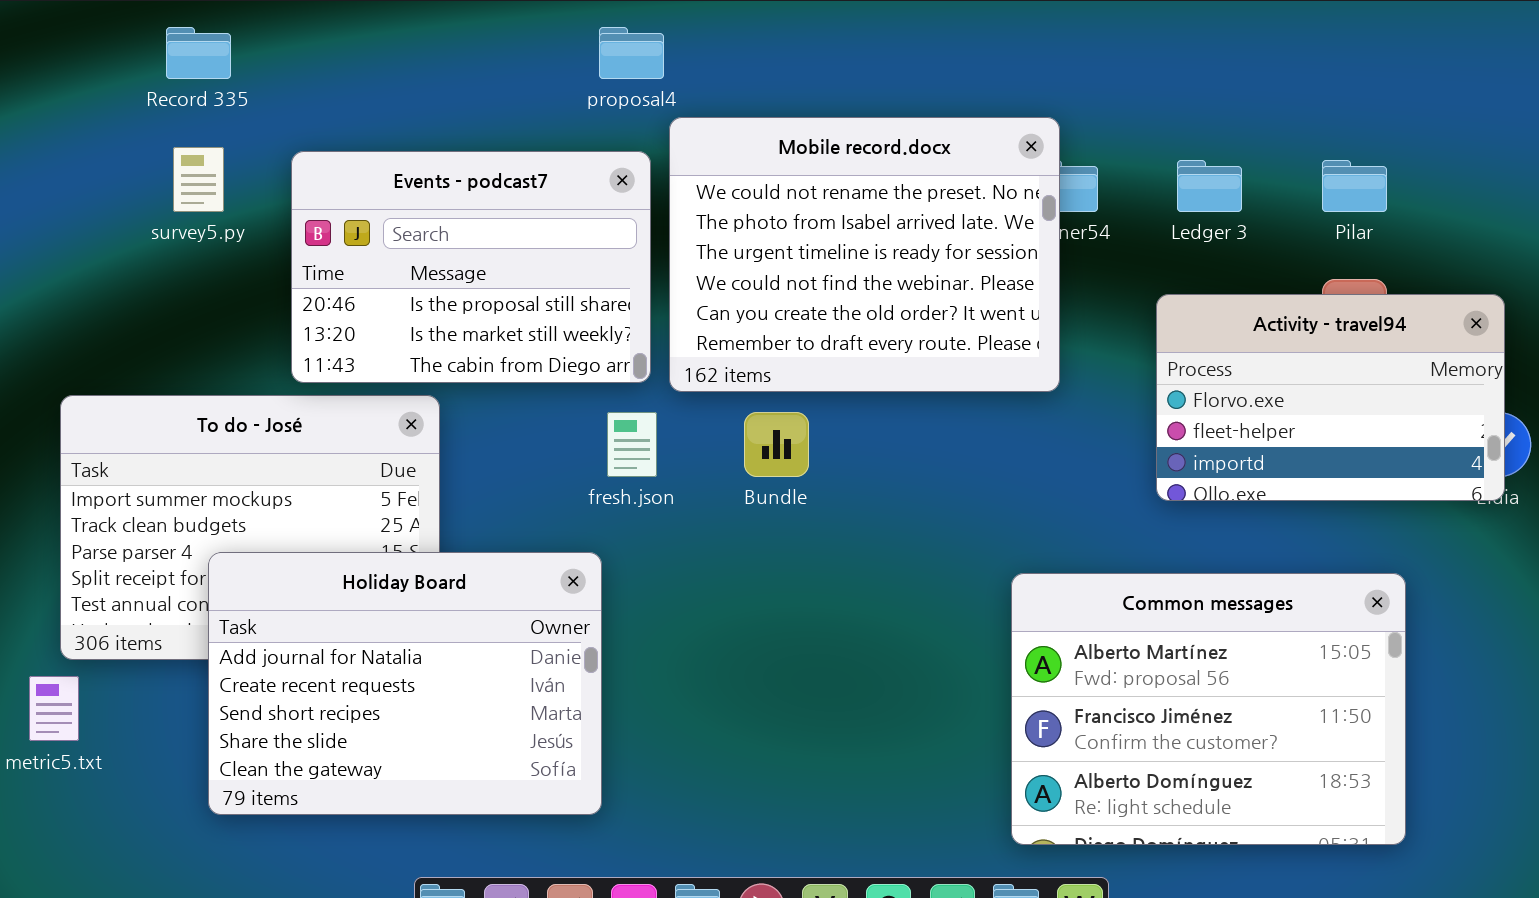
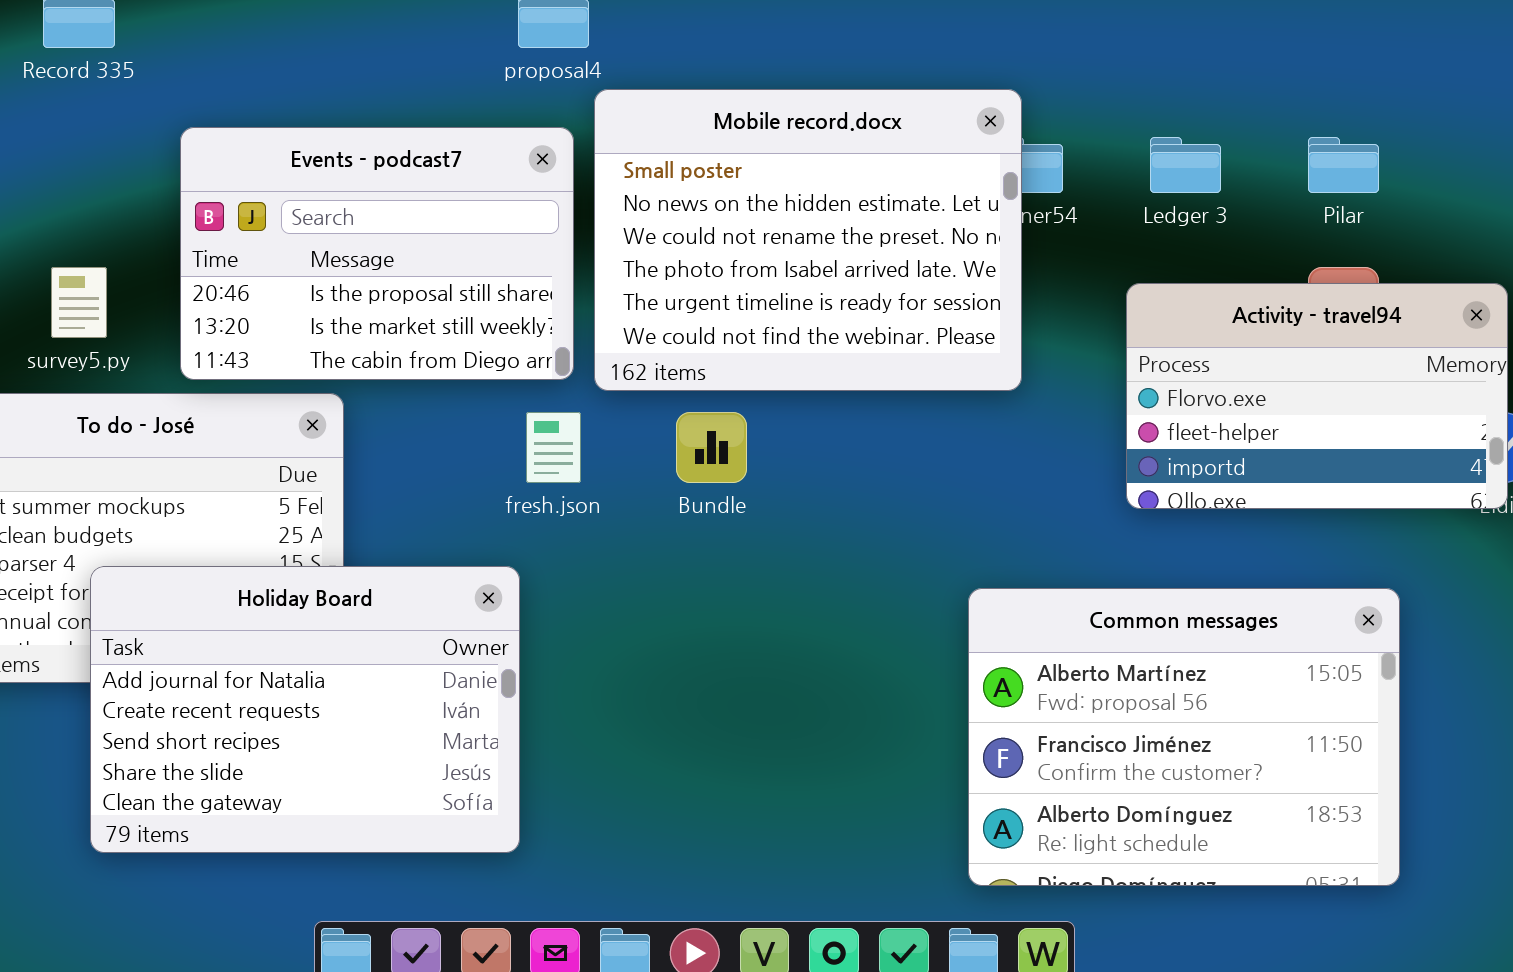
Mobile record.docx: [669,117,1060,392] -> [594,89,1022,391], scrolled up 2 rows
survey5.py: [173,147,224,212] -> [51,267,107,338], moved

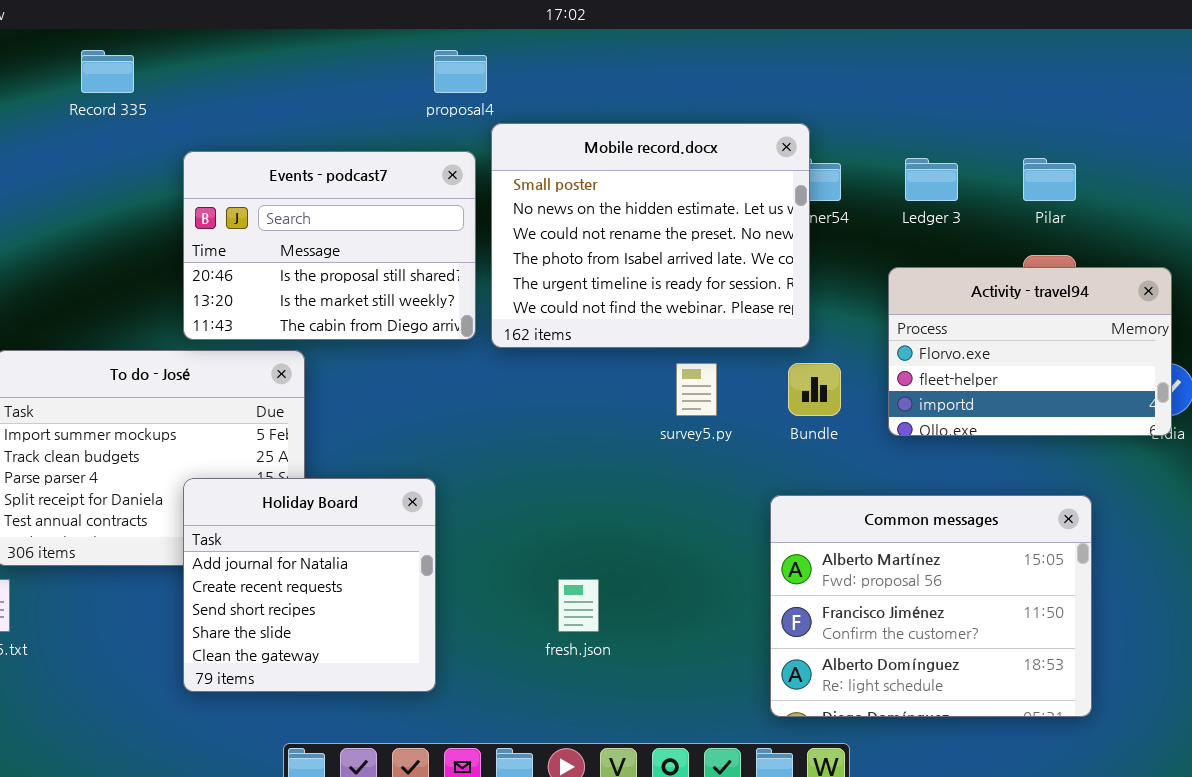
survey5.py: [51,267,107,338] -> [676,363,717,416], moved
fresh.json: [526,412,581,483] -> [558,579,599,632], moved
Bundle: [676,412,747,483] -> [788,363,841,416], moved
Holiday Board: [90,566,520,853] -> [183,478,436,692], resized

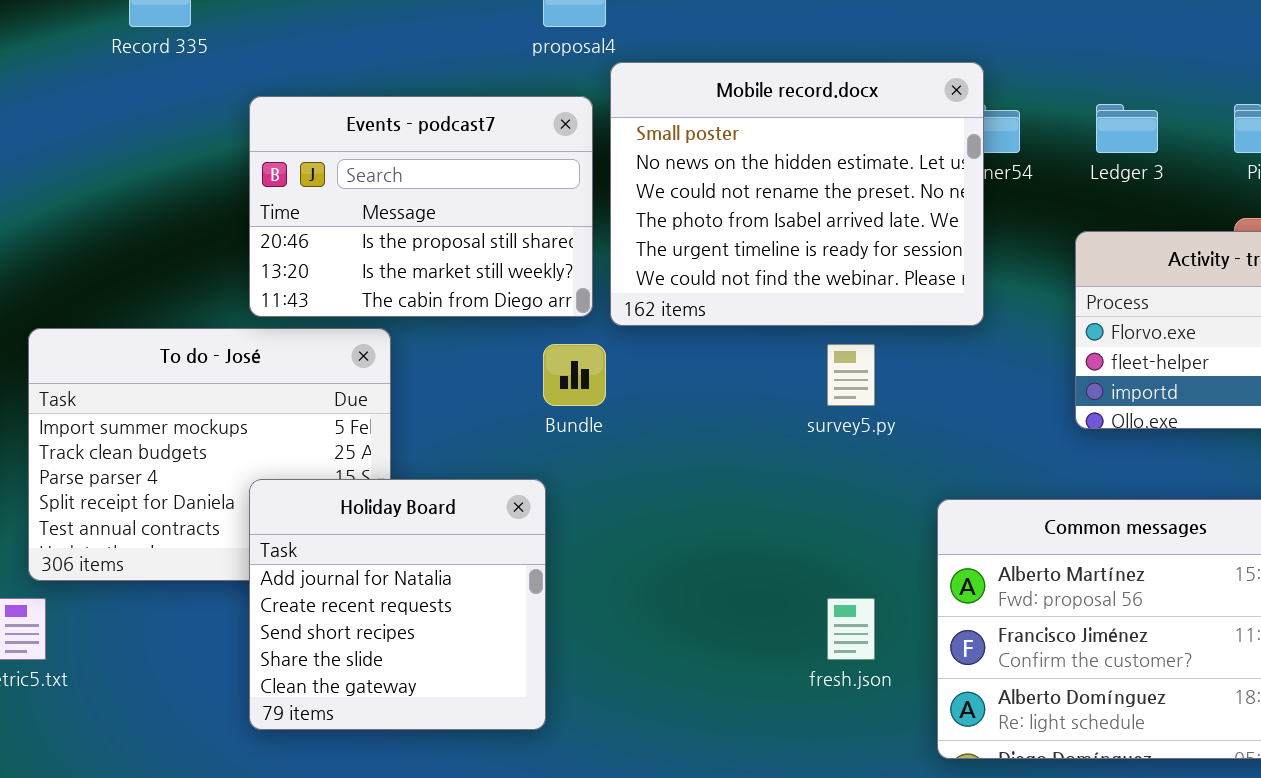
Bundle: [788,363,841,416] -> [543,344,606,406], moved
fresh.json: [558,579,599,632] -> [827,598,875,660], moved

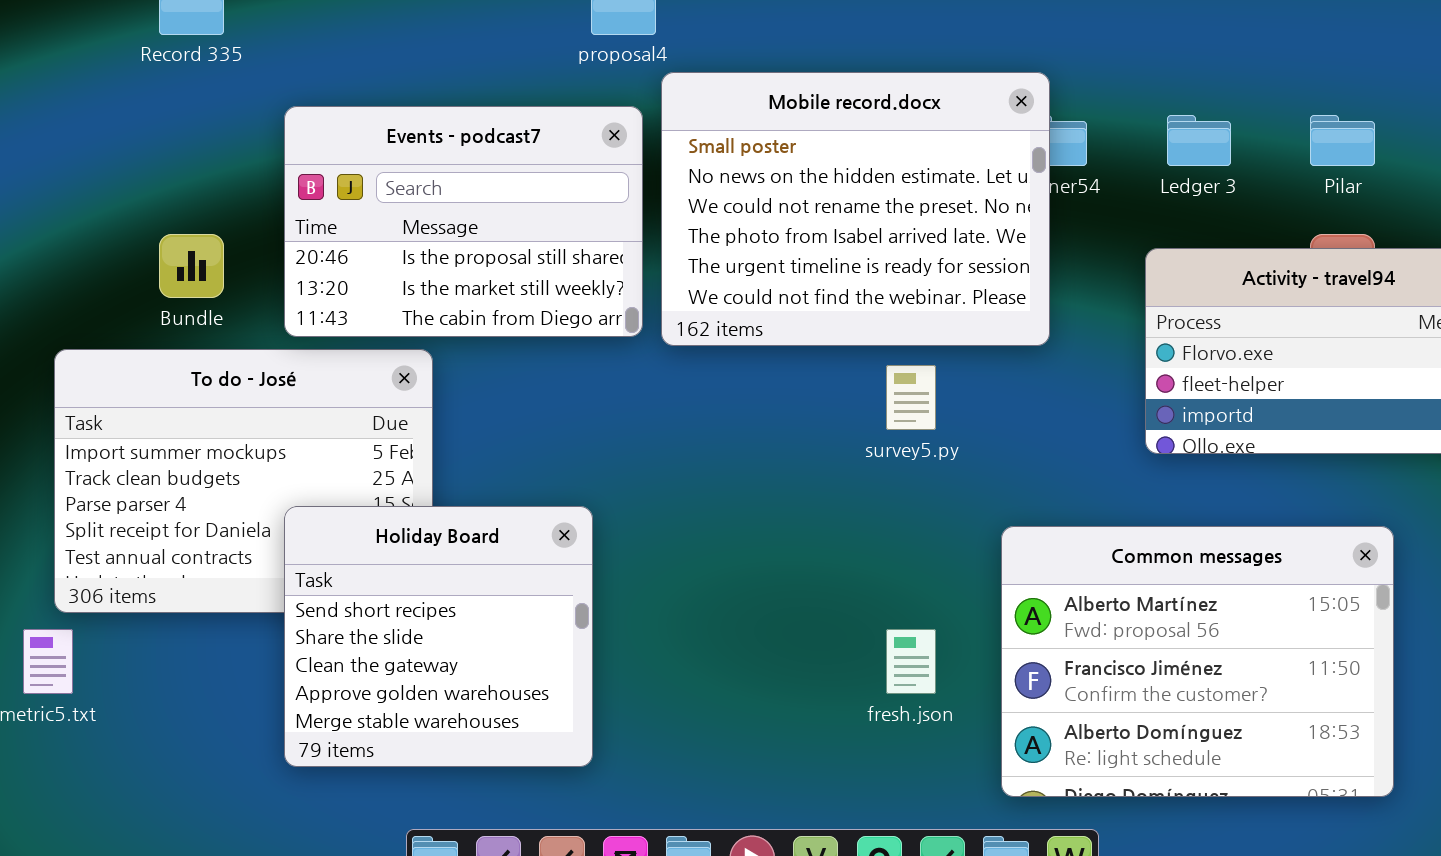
Bundle: [543,344,606,406] -> [159,234,224,298], moved
Holiday Board: [249,479,546,730] -> [284,506,593,767], scrolled down 2 rows

